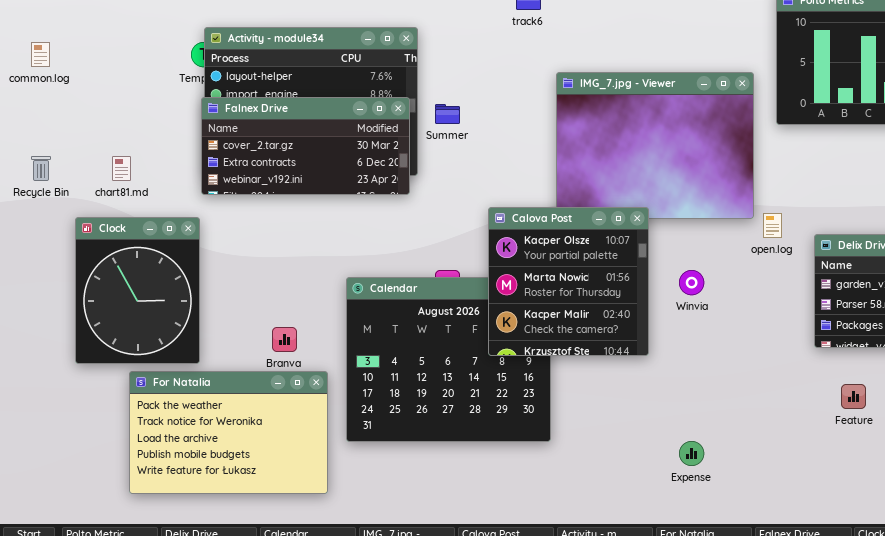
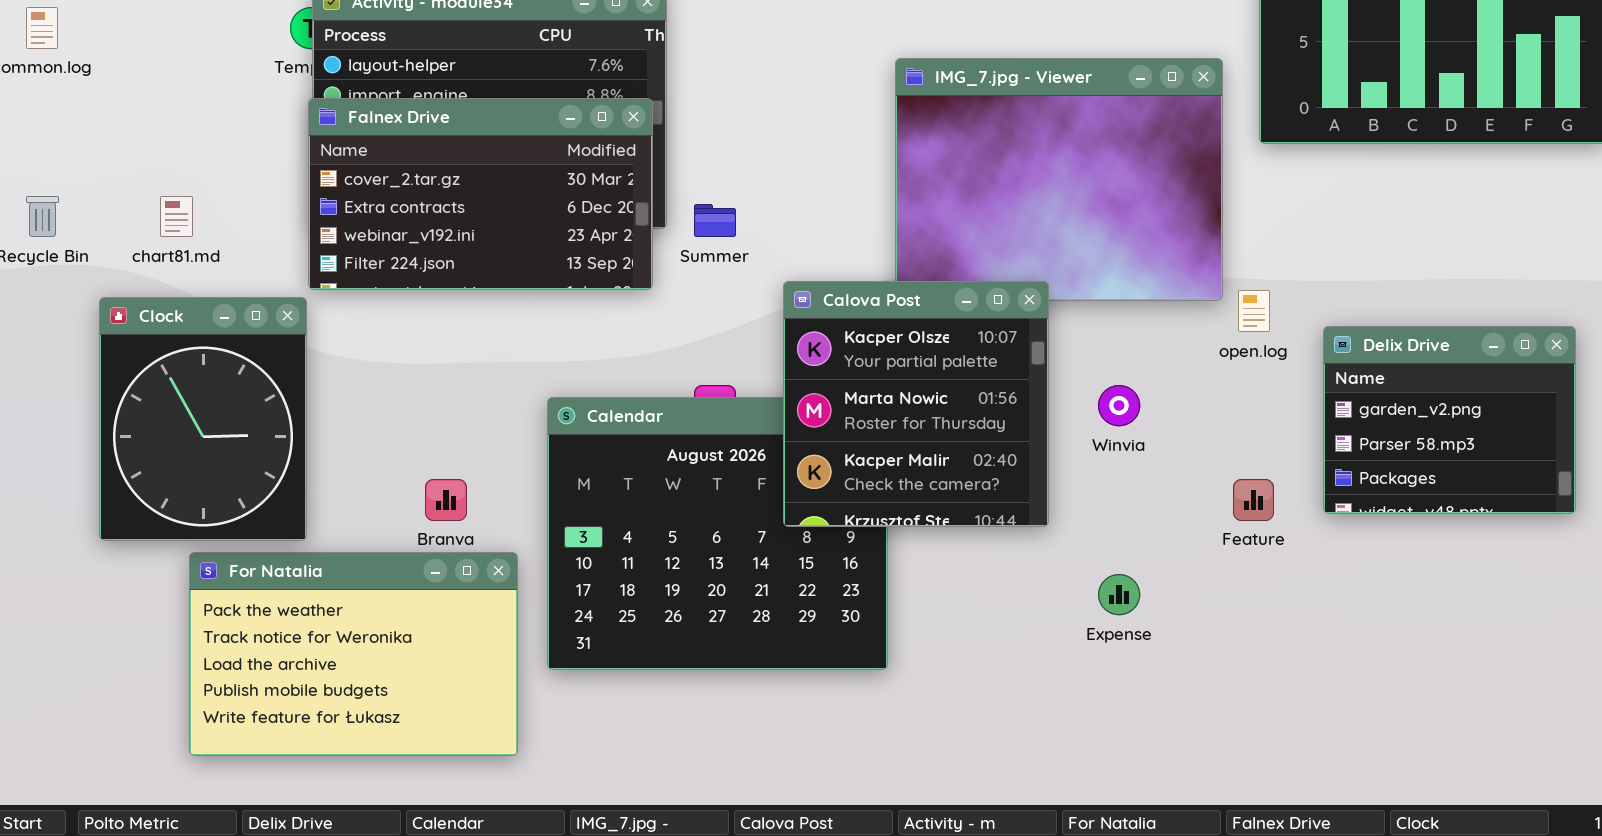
Falnex Drive: [201,97,410,195] -> [308,98,653,290], resized
Summer: [435,104,460,124] -> [694,204,736,237], moved
Feature: [841,384,866,409] -> [1233,479,1274,521], moved
Expense: [679,441,704,466] -> [1098,574,1140,615], moved

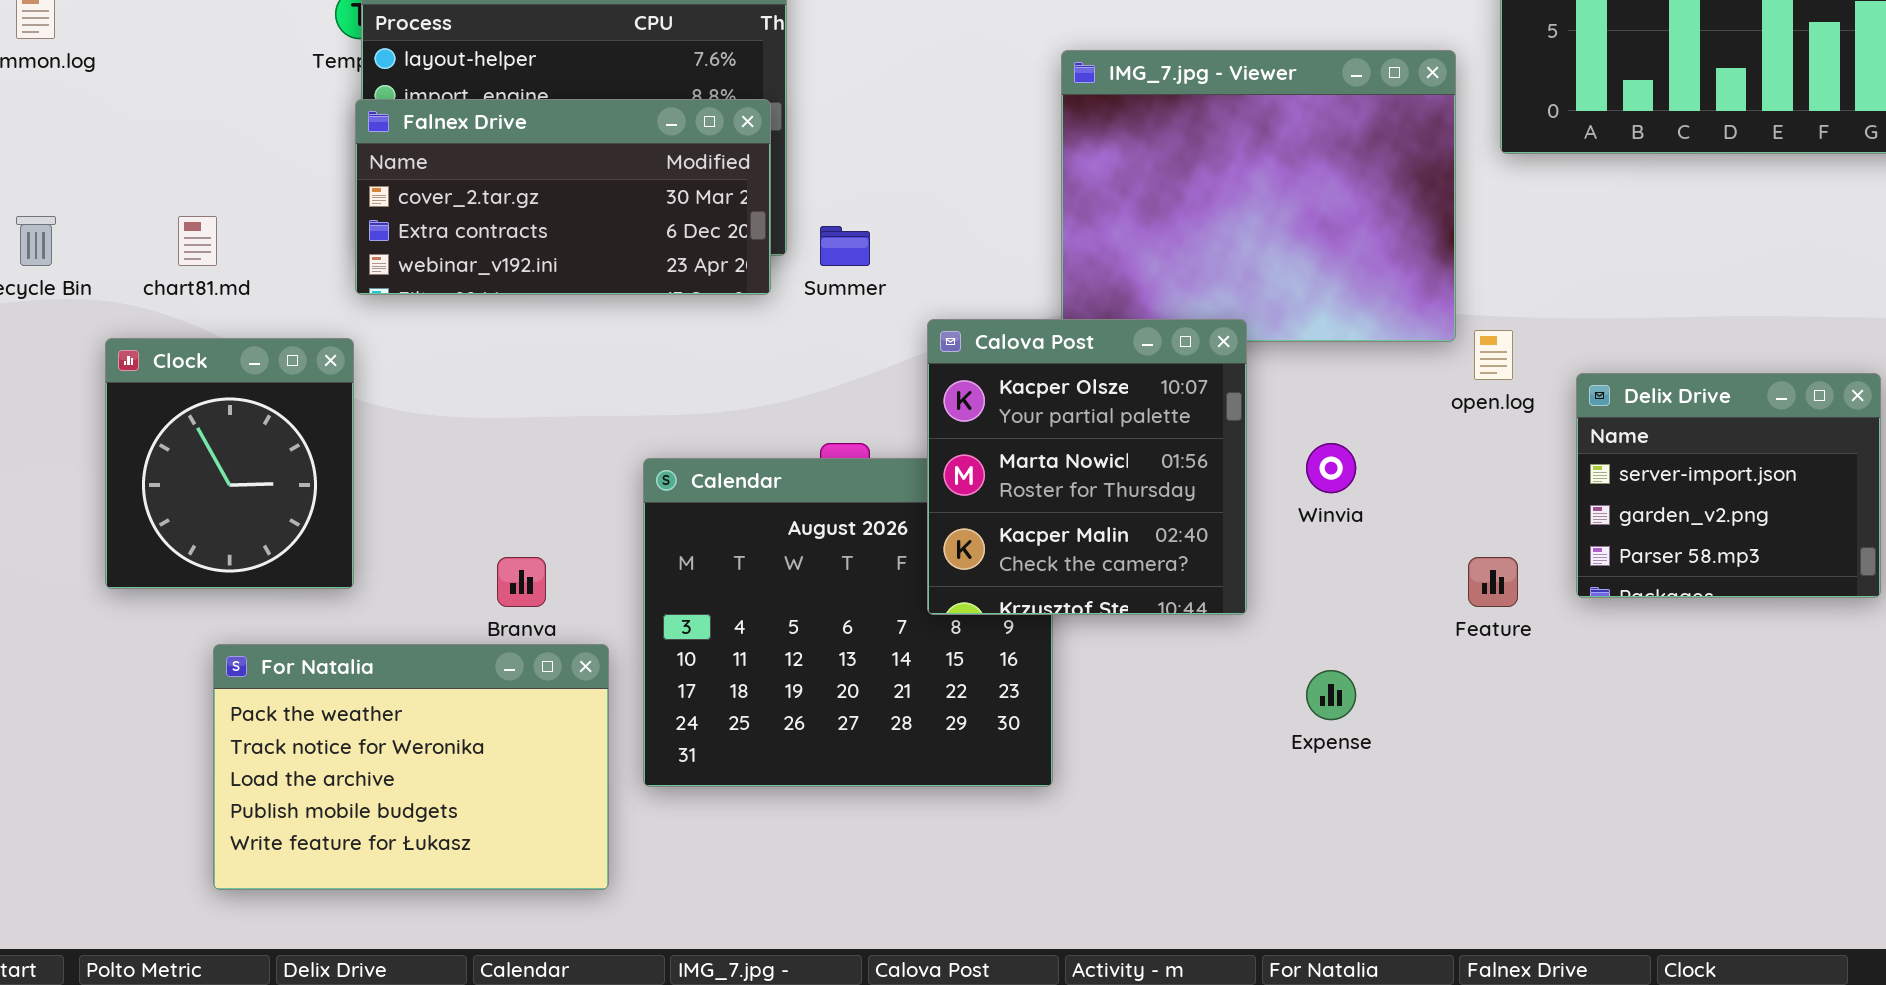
Falnex Drive: [308,98,653,290] -> [355,99,771,295], resized
Clock: [99,297,307,541] -> [105,338,354,589], resized
Delix Drive: [1323,326,1576,514] -> [1576,373,1881,598], scrolled up 1 row

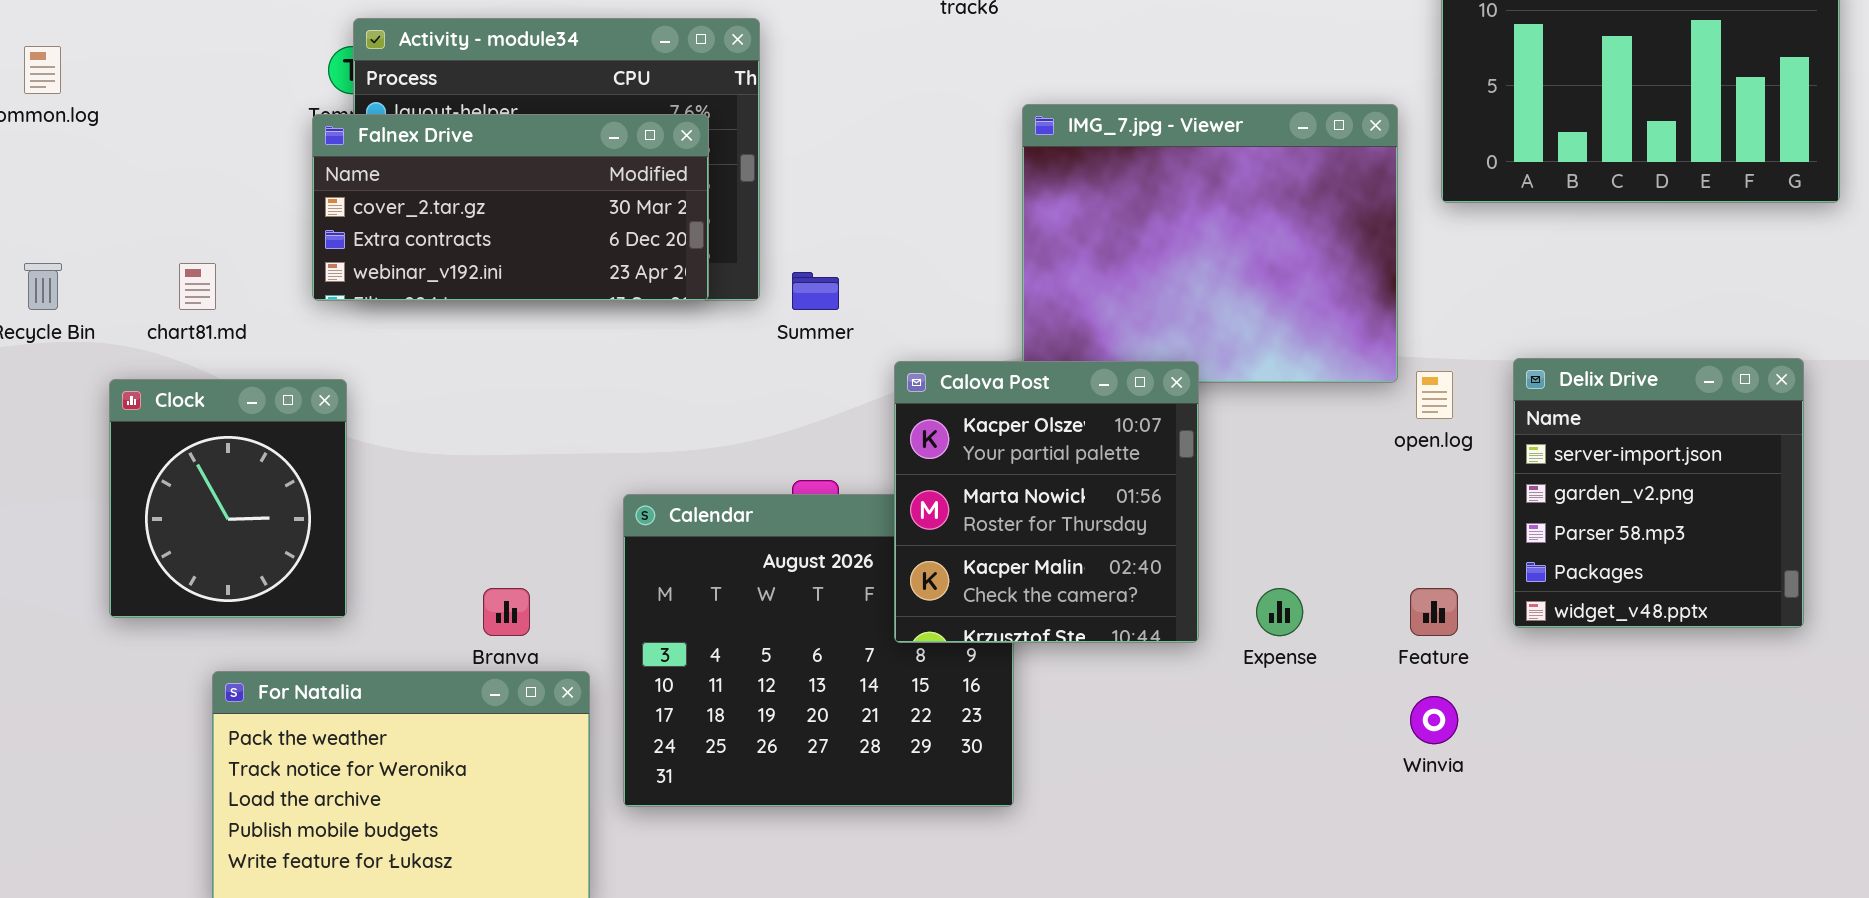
Falnex Drive: [355,99,771,295] -> [312,114,709,301], moved
Delix Drive: [1576,373,1881,598] -> [1513,358,1804,628], resized
Winvia: [1306,443,1356,493] -> [1410,696,1458,744], moved
Expense: [1306,670,1356,720] -> [1256,588,1303,636], moved

